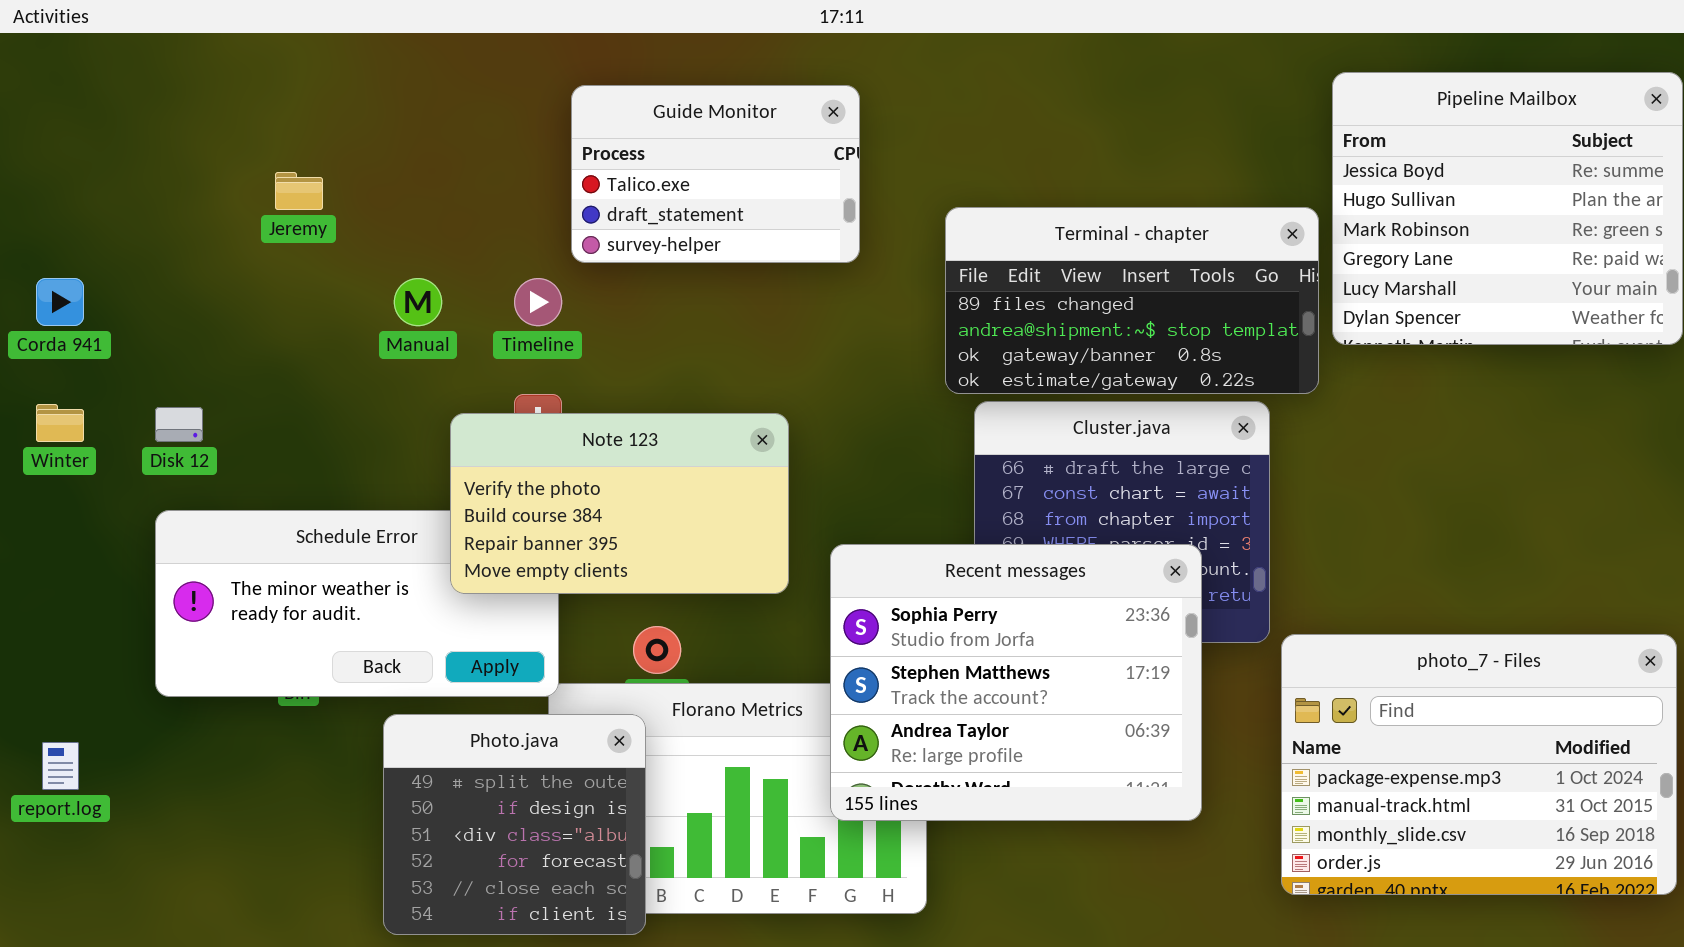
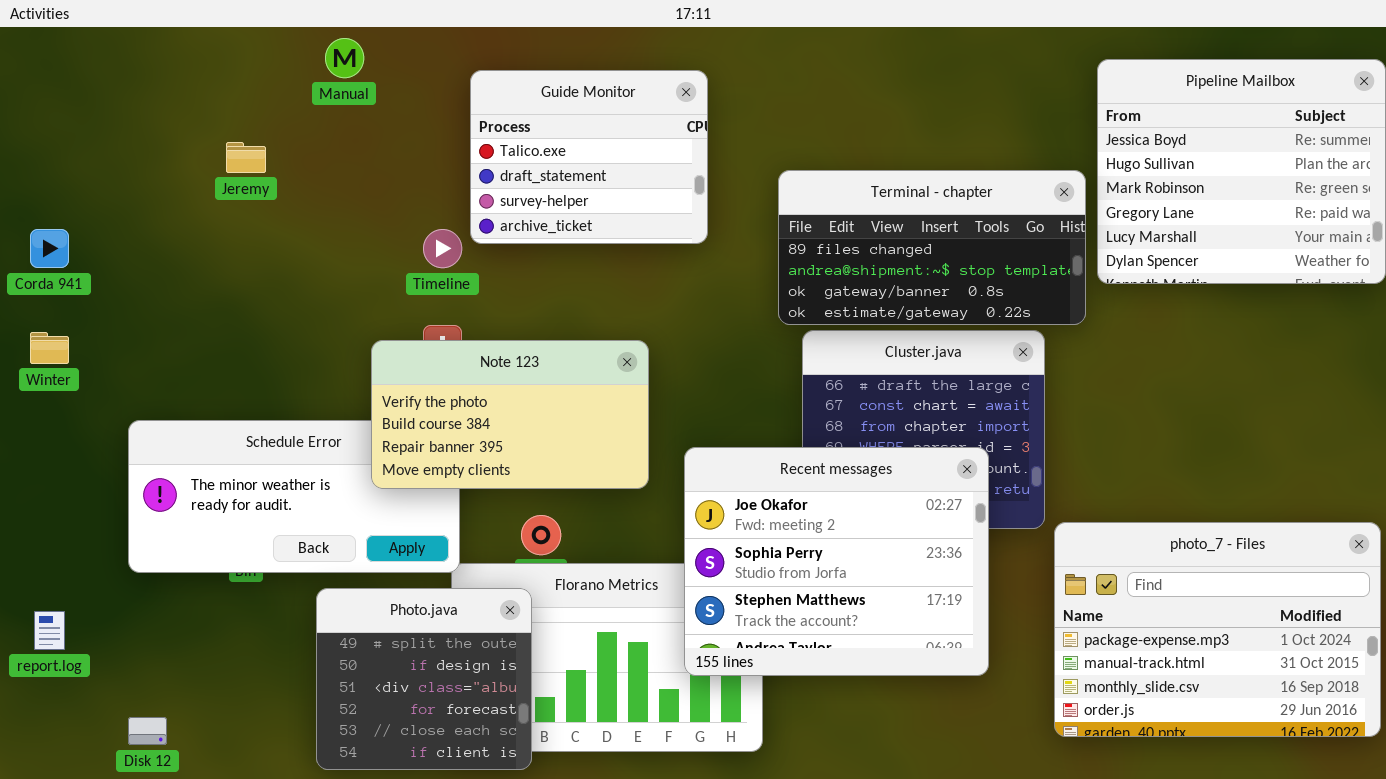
Guide Monitor: [571,85,860,263] -> [470,70,708,244], resized
Manual: [394,278,442,326] -> [325,38,364,78], moved
Disk 12: [155,407,203,442] -> [128,717,167,745], moved
Recent messages: [830,544,1202,821] -> [684,447,989,676], scrolled up 1 row

